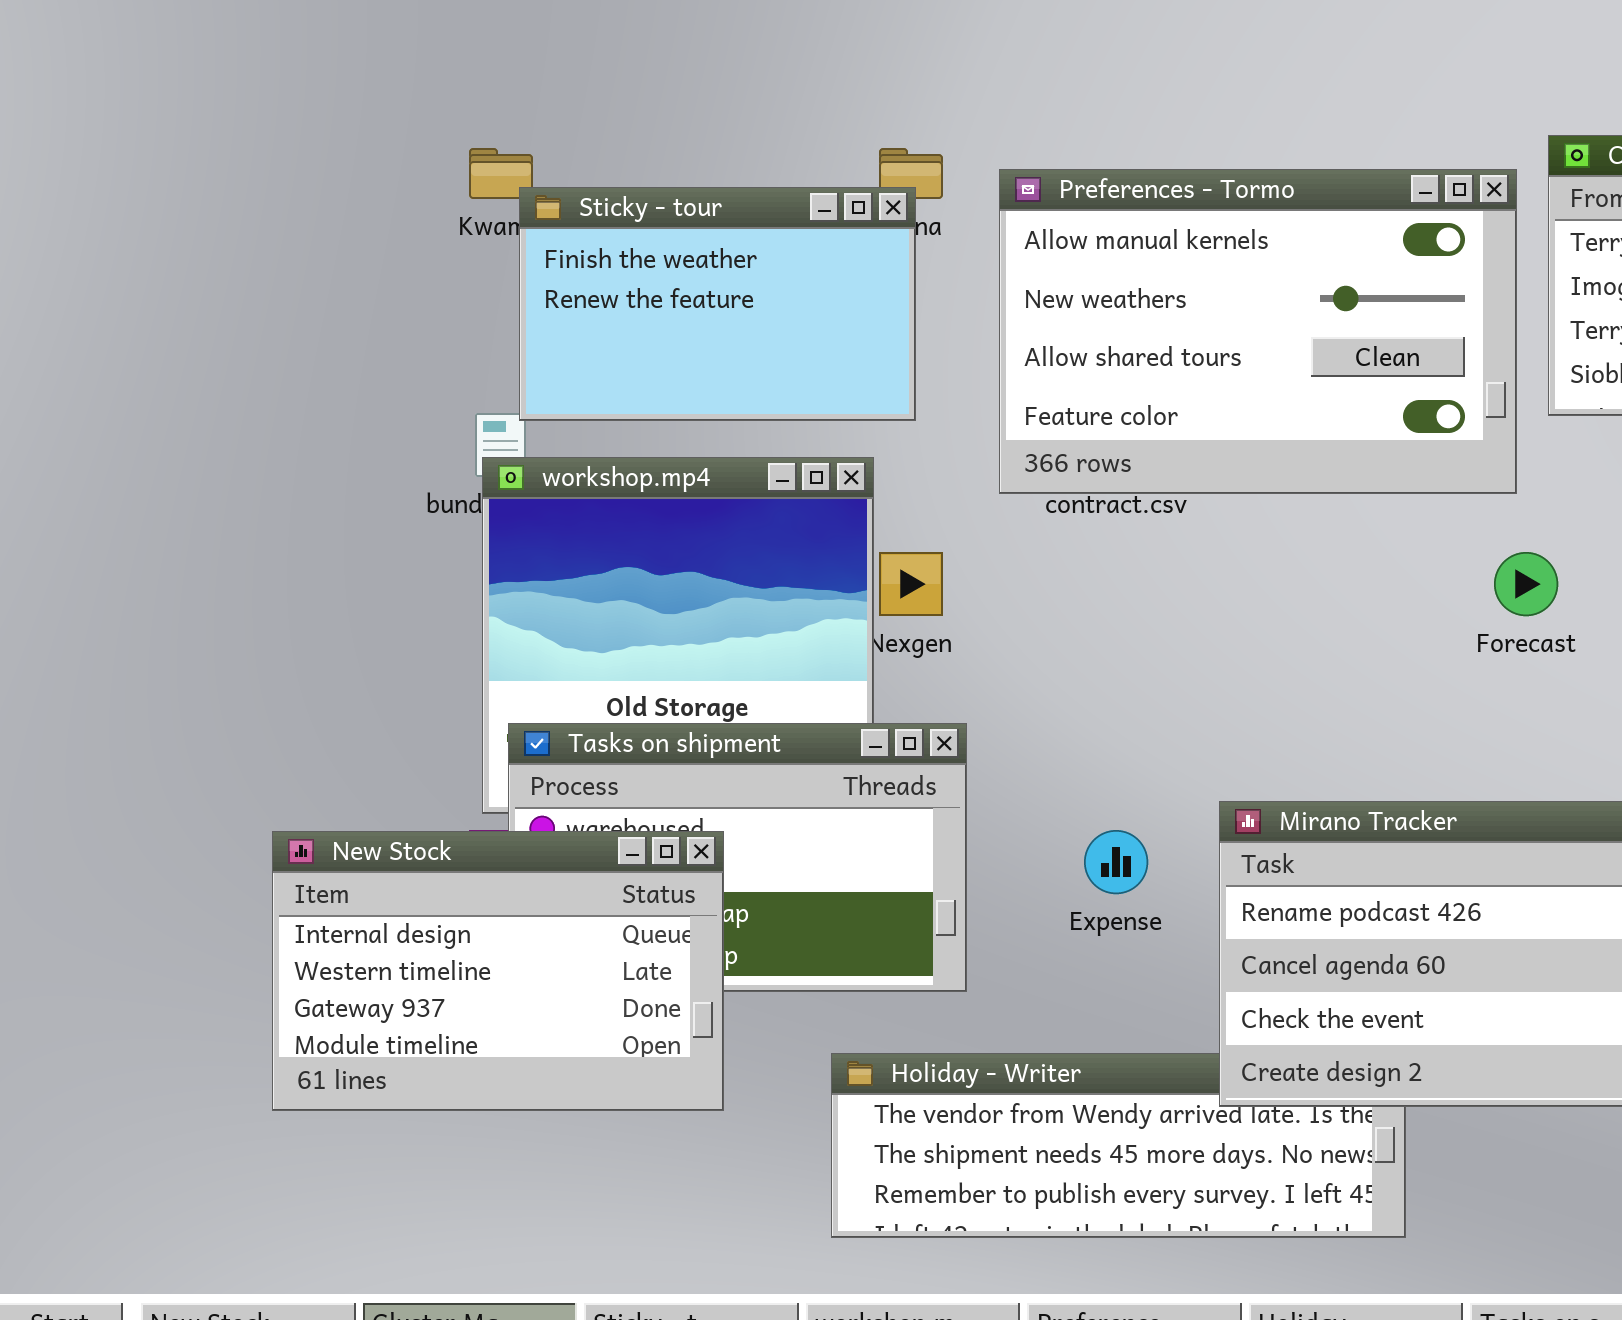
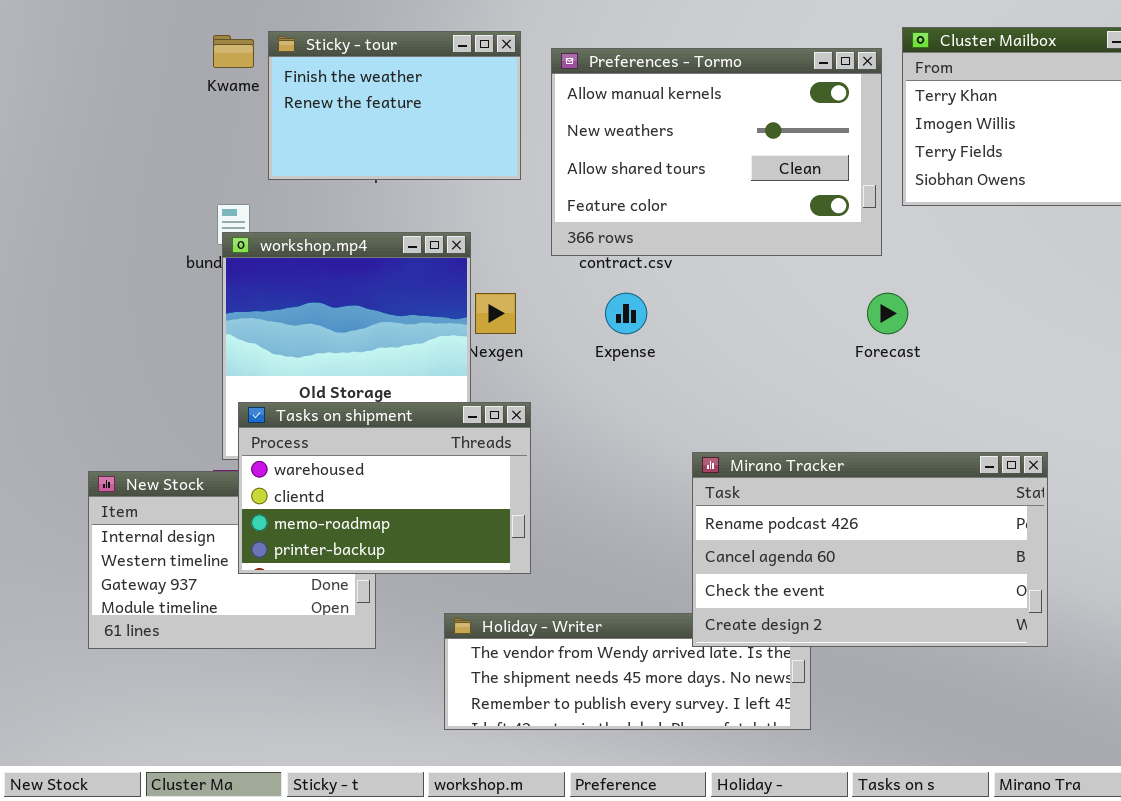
Sticky - tour: [519,187,916,421] -> [268,31,521,180], moved
Tasks on shipment: [508,723,967,992] -> [238,402,531,574], raised
Expense: [1084,830,1148,894] -> [605,293,647,334], moved

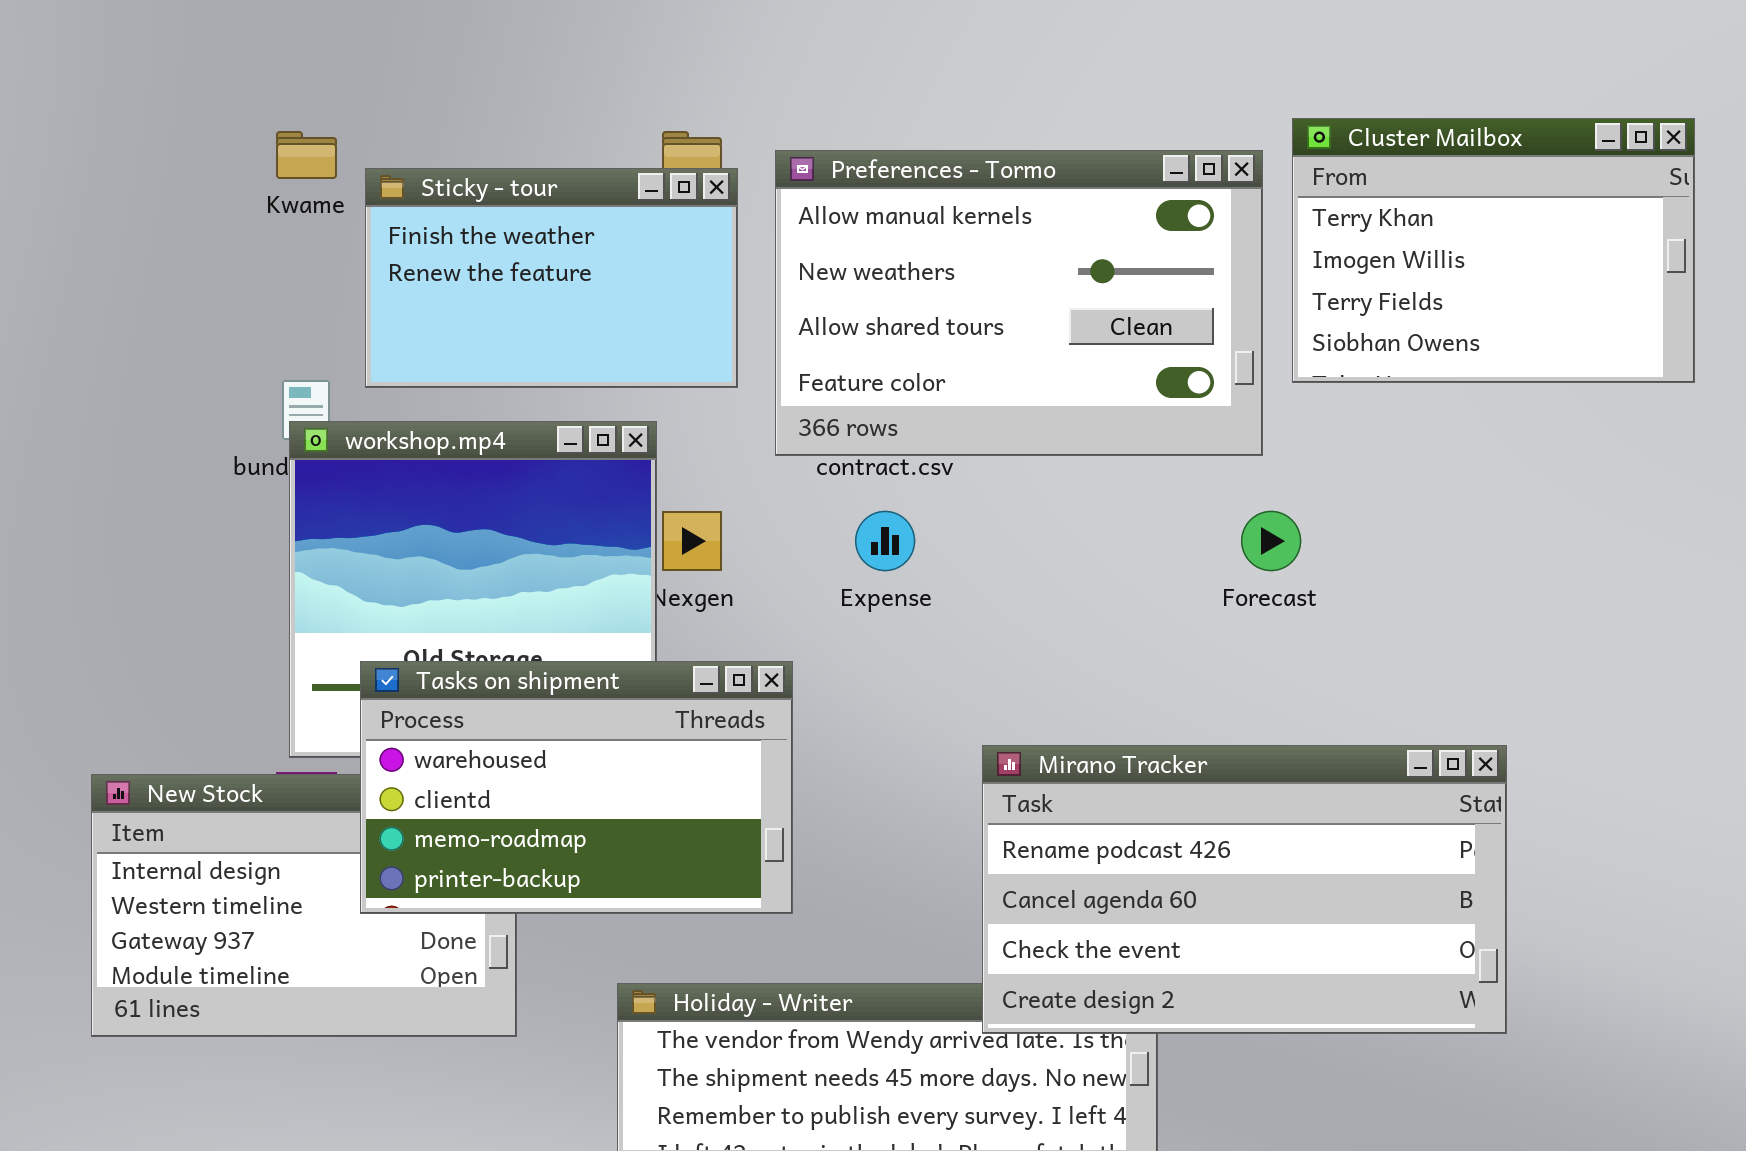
Sticky - tour: [268,31,521,180] -> [365,168,738,388], moved
Tasks on shipment: [238,402,531,574] -> [360,661,793,914], moved

